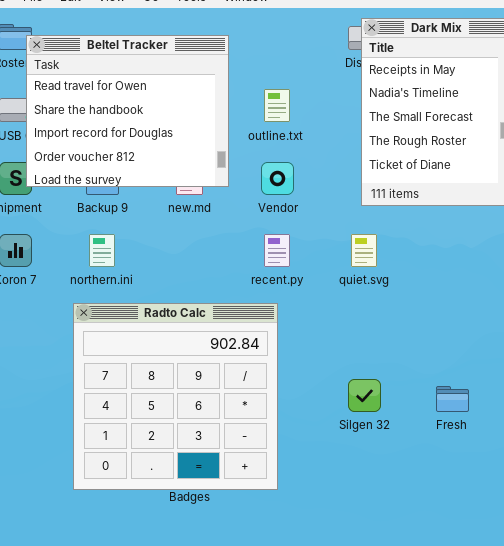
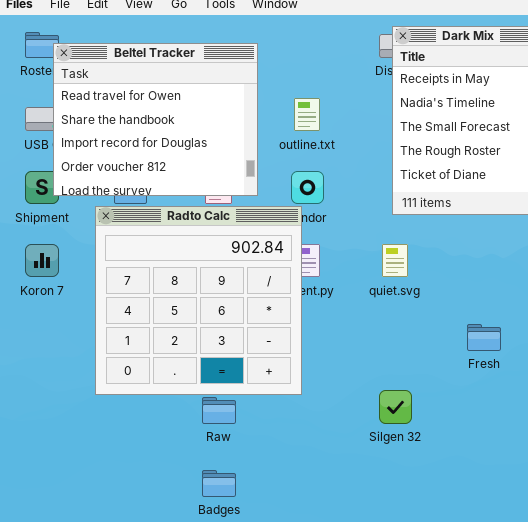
Radto Calc: [73,303,278,490] -> [95,206,302,395], moved
Fresh: [436,386,469,412] -> [467,324,501,351], moved

